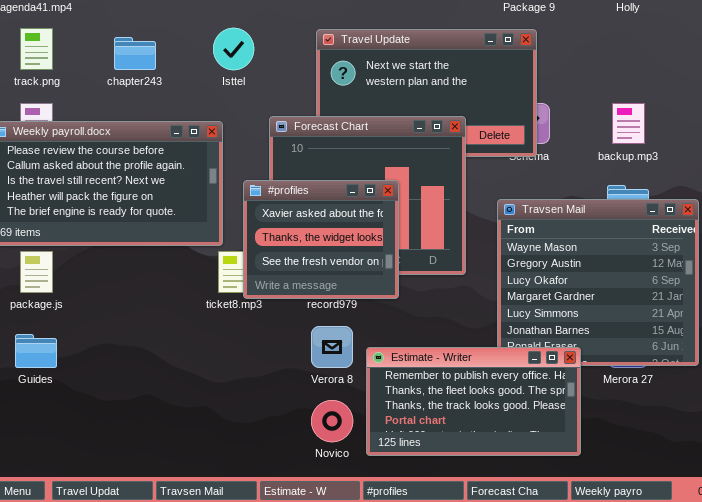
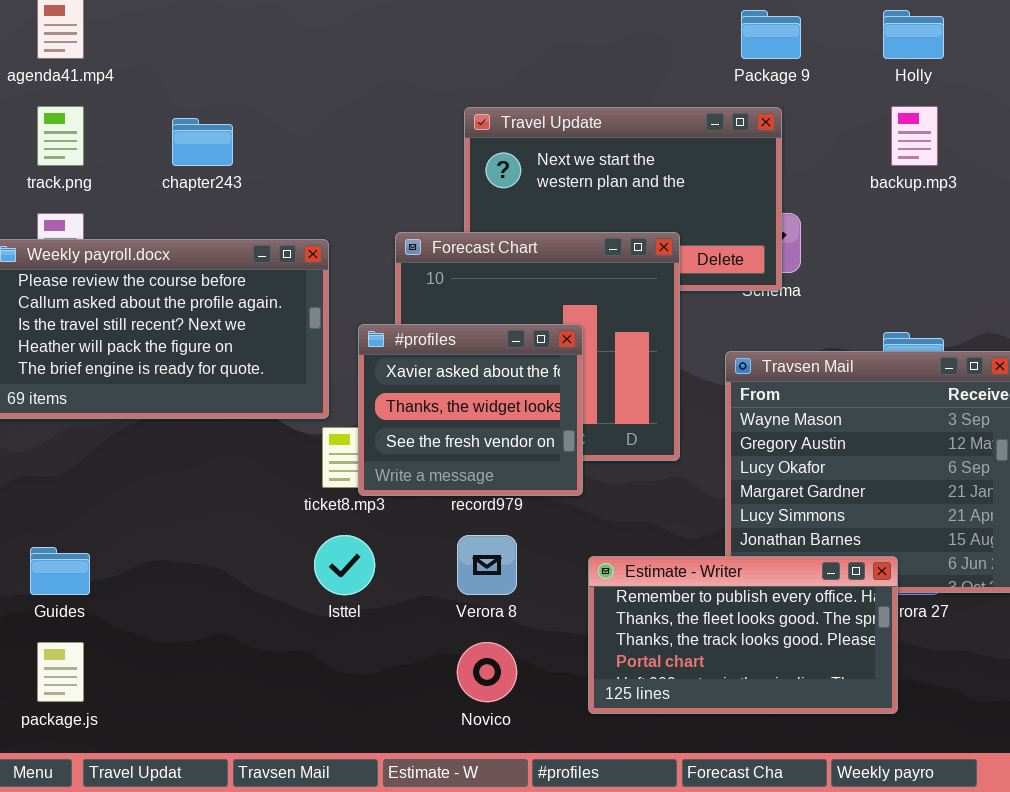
Isttel: [213,28,254,70] -> [314,535,375,595], moved
backup.mp3: [612,103,645,144] -> [891,106,938,166], moved
package.js: [20,251,53,293] -> [37,642,84,702], moved
Estimate - Writer: [366,347,581,456] -> [588,556,898,714], moved

